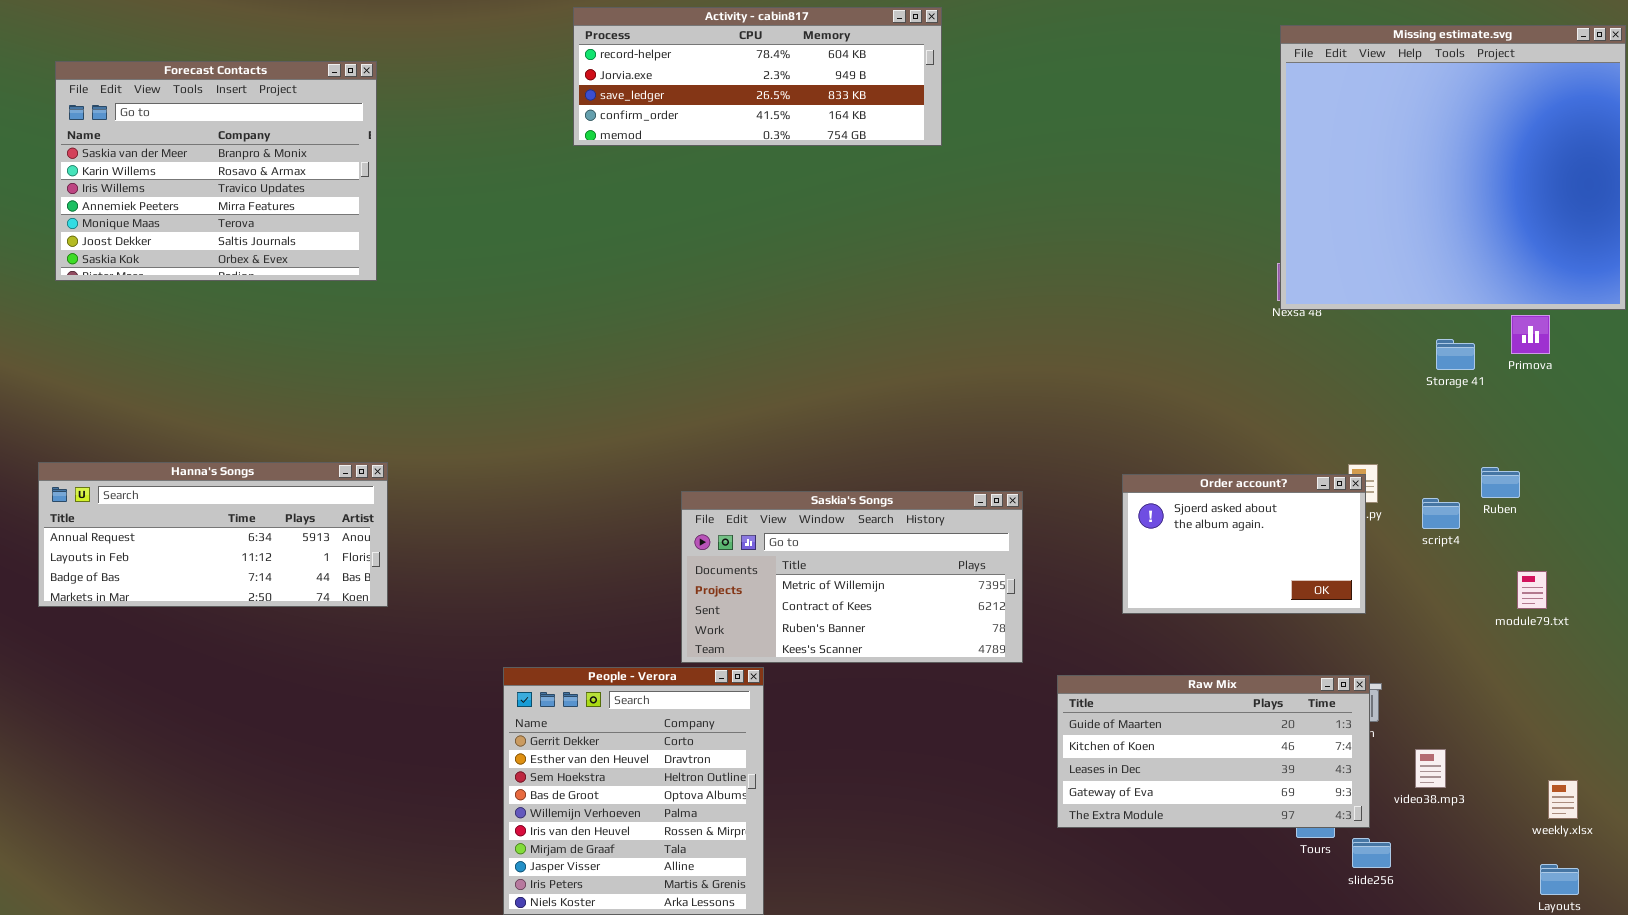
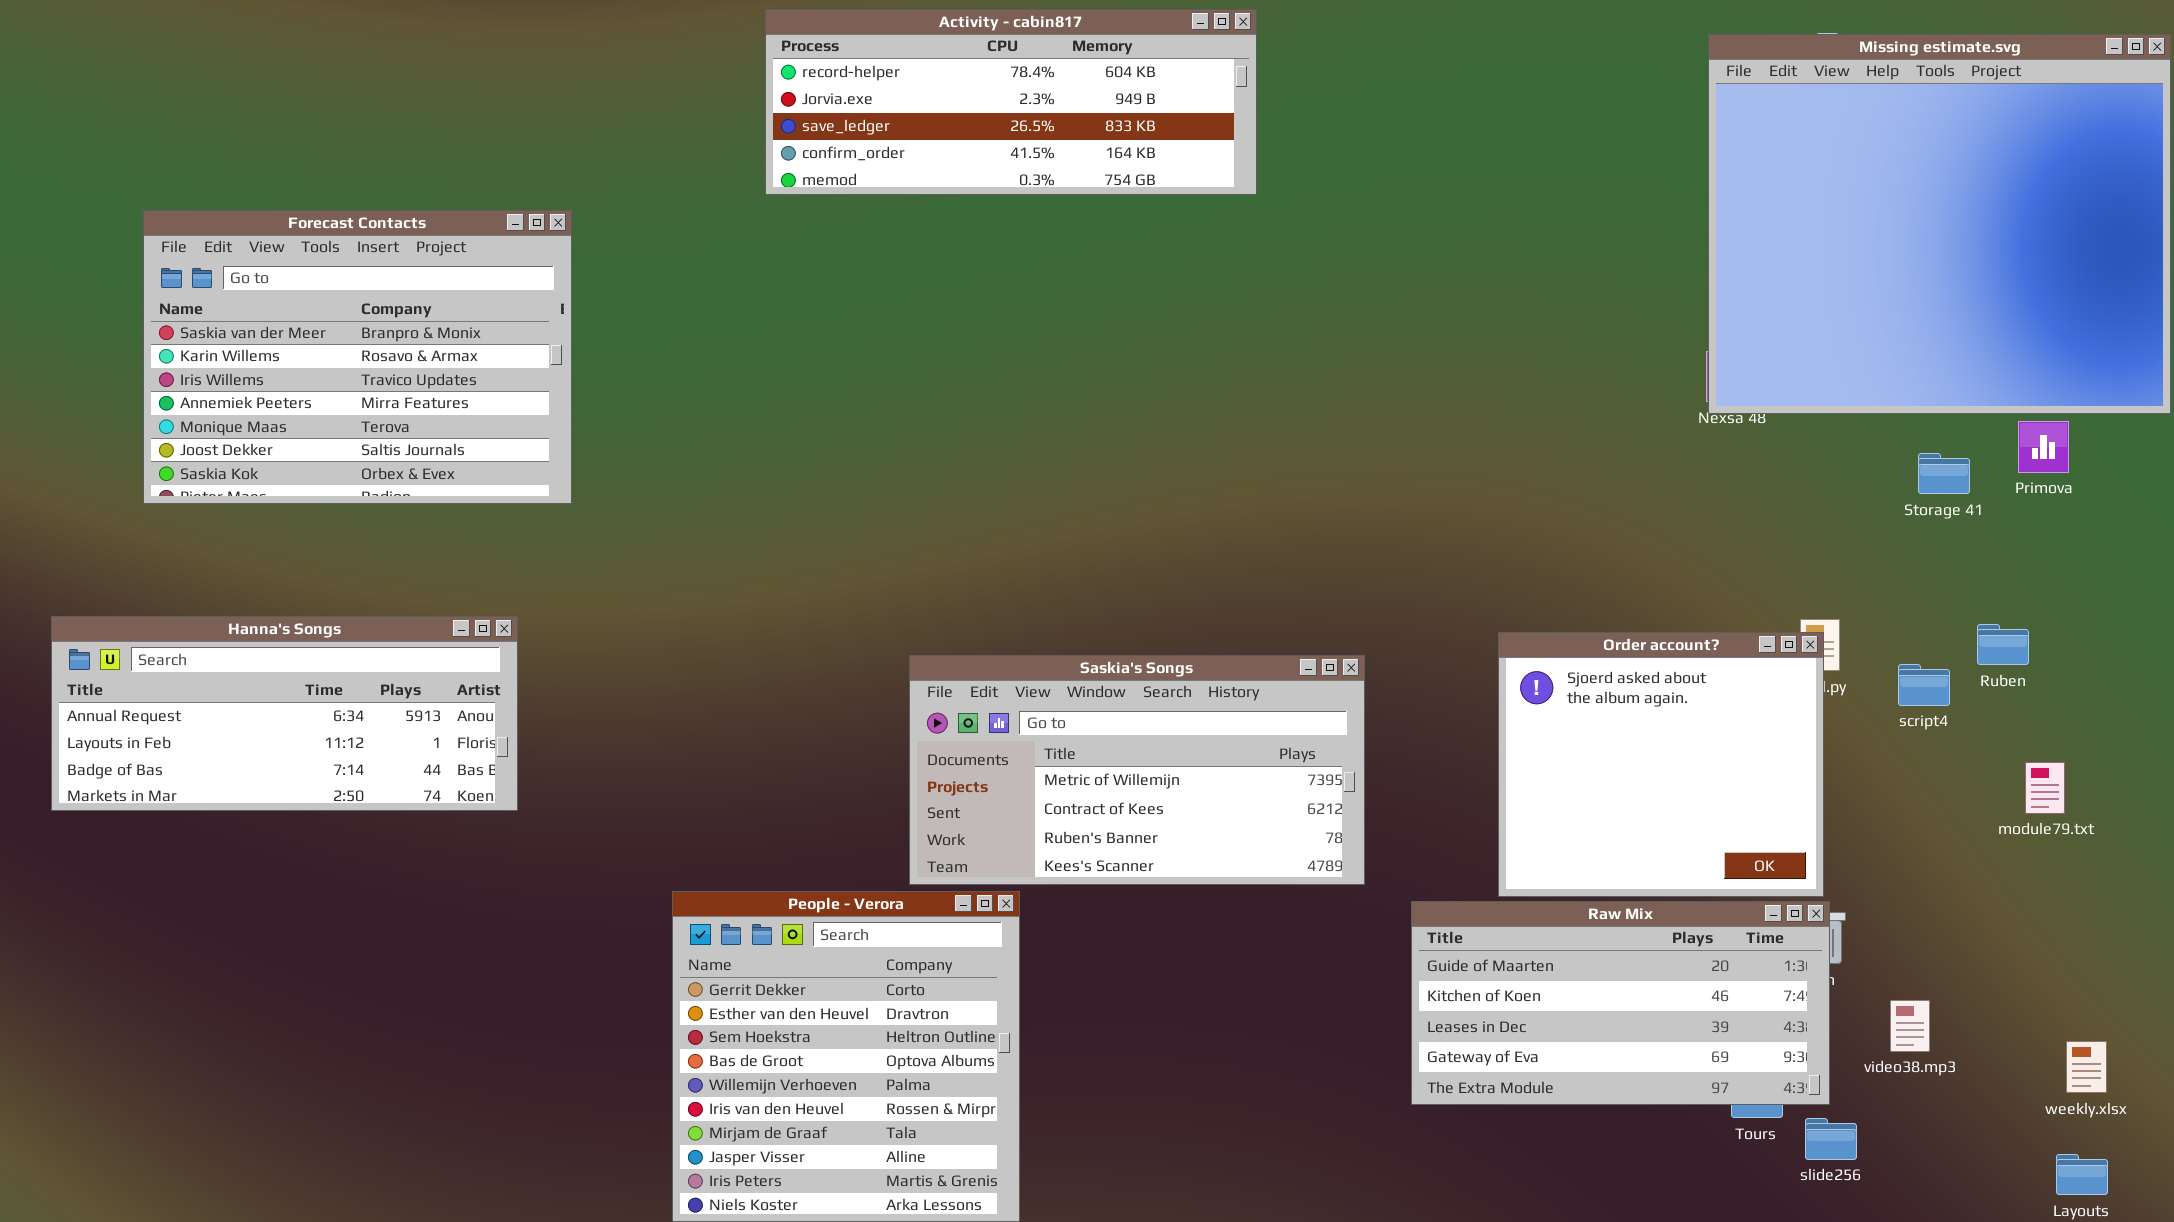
Forecast Contacts: [55,61,377,281] -> [143,210,572,504], moved
Order account?: [1122,474,1366,614] -> [1498,632,1824,897], resized

